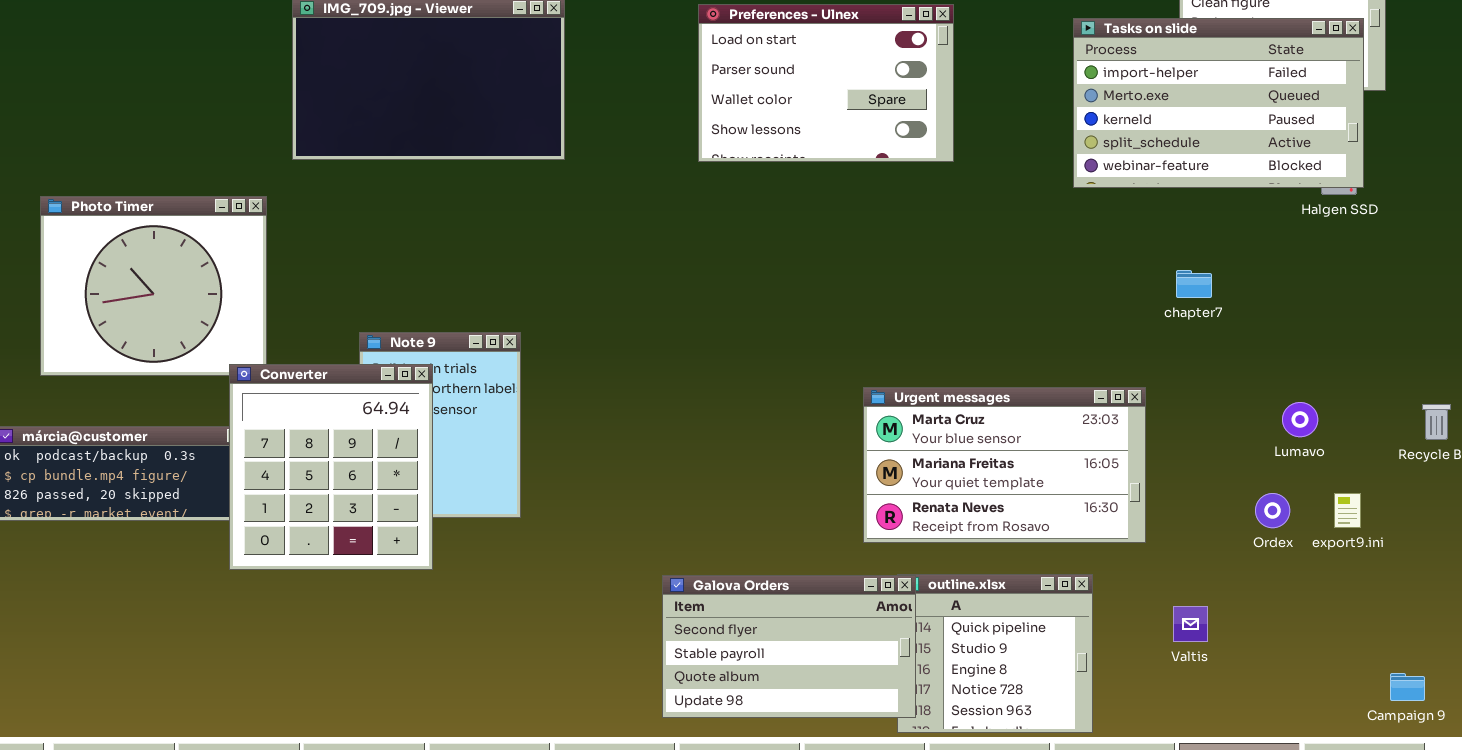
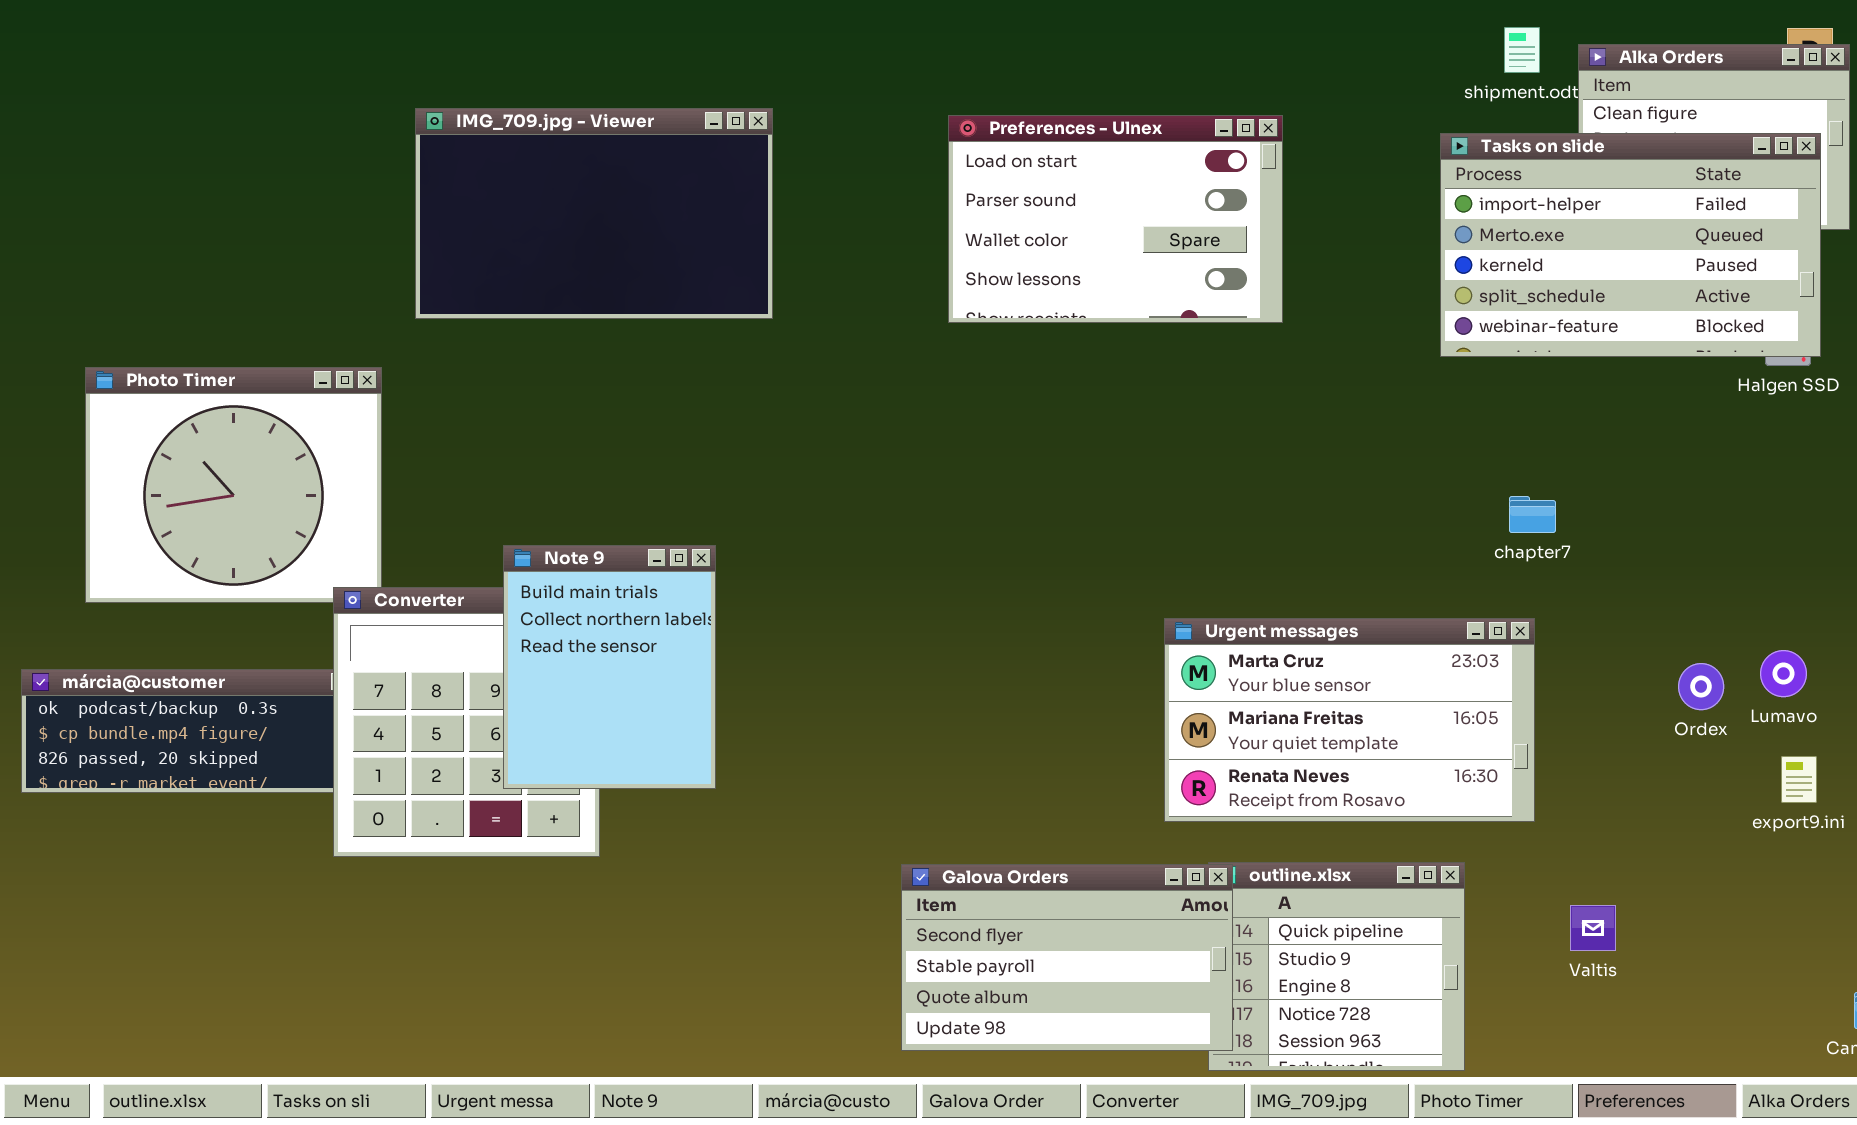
chapter7: [1176,270,1212,298] -> [1509,496,1556,533], moved
Note 9: [359,332,521,518] -> [503,545,716,789], raised
Lumavo: [1282,402,1318,437] -> [1760,650,1807,697], moved
Ordex: [1255,493,1290,528] -> [1678,663,1724,710], moved

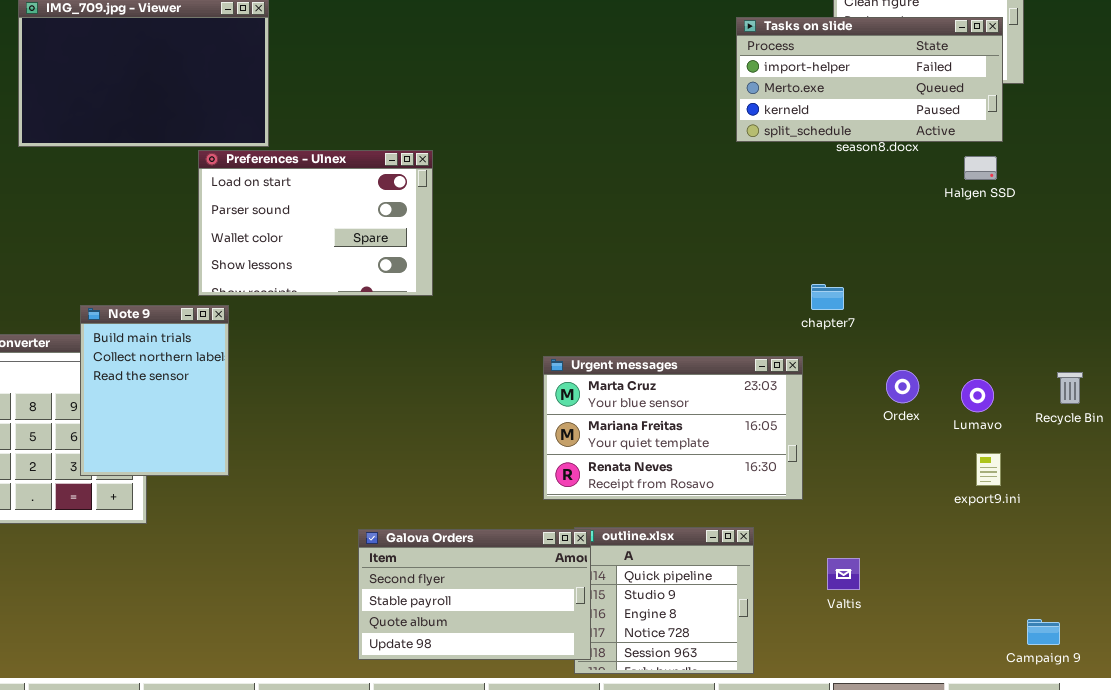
Preferences - Ulnex: [948,115,1283,323] -> [198,150,433,296], moved
Tasks on slide: [1440,133,1821,357] -> [736,17,1003,142], resized
chapter7: [1509,496,1556,533] -> [811,284,844,310], moved
Ordex: [1678,663,1724,710] -> [886,370,919,403], moved

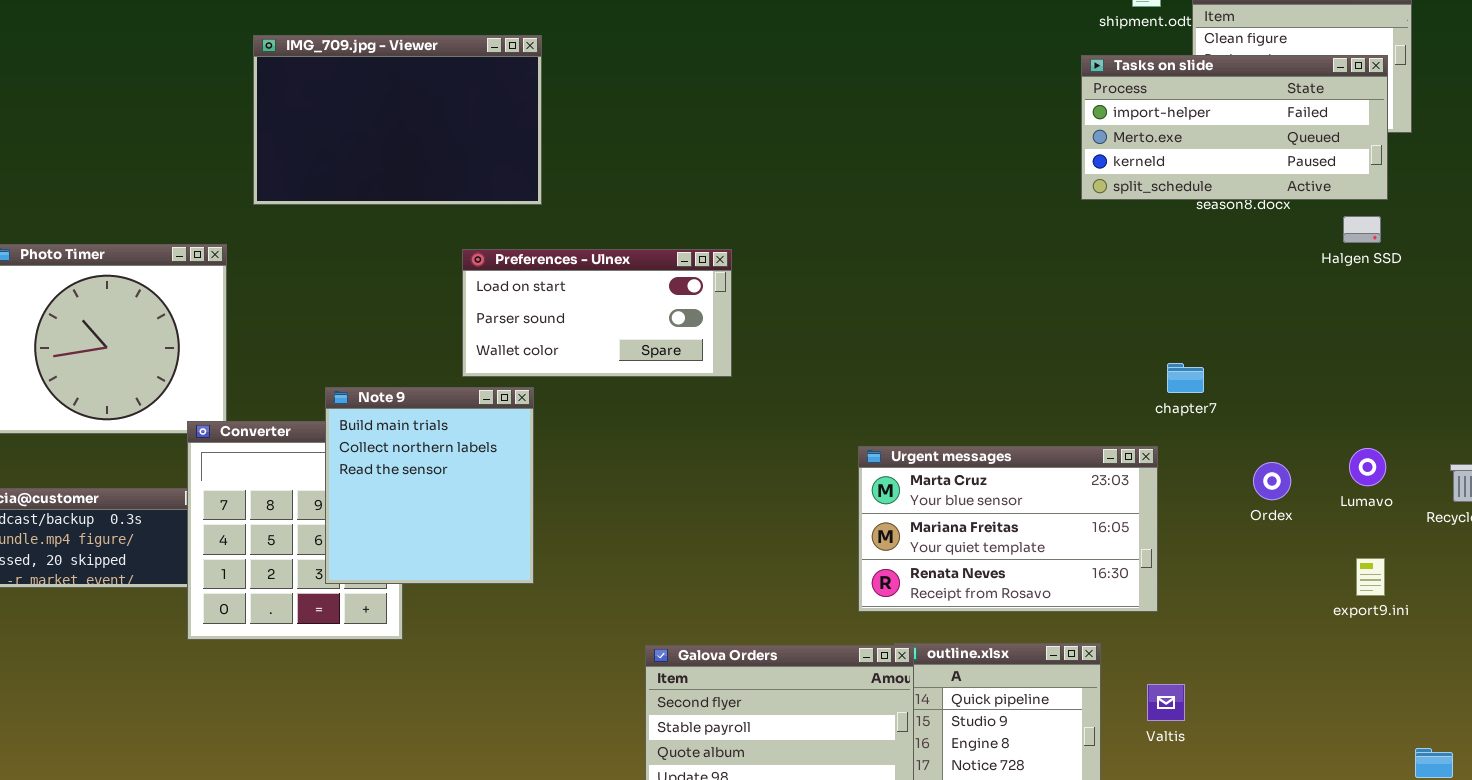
Preferences - Ulnex: [198,150,433,296] -> [462,249,732,377], resized
Note 9: [80,305,229,476] -> [325,387,534,584], resized
Lumavo: [961,379,994,412] -> [1349,448,1386,486], moved
Valtis: [827,558,860,590] -> [1147,684,1185,721], moved

